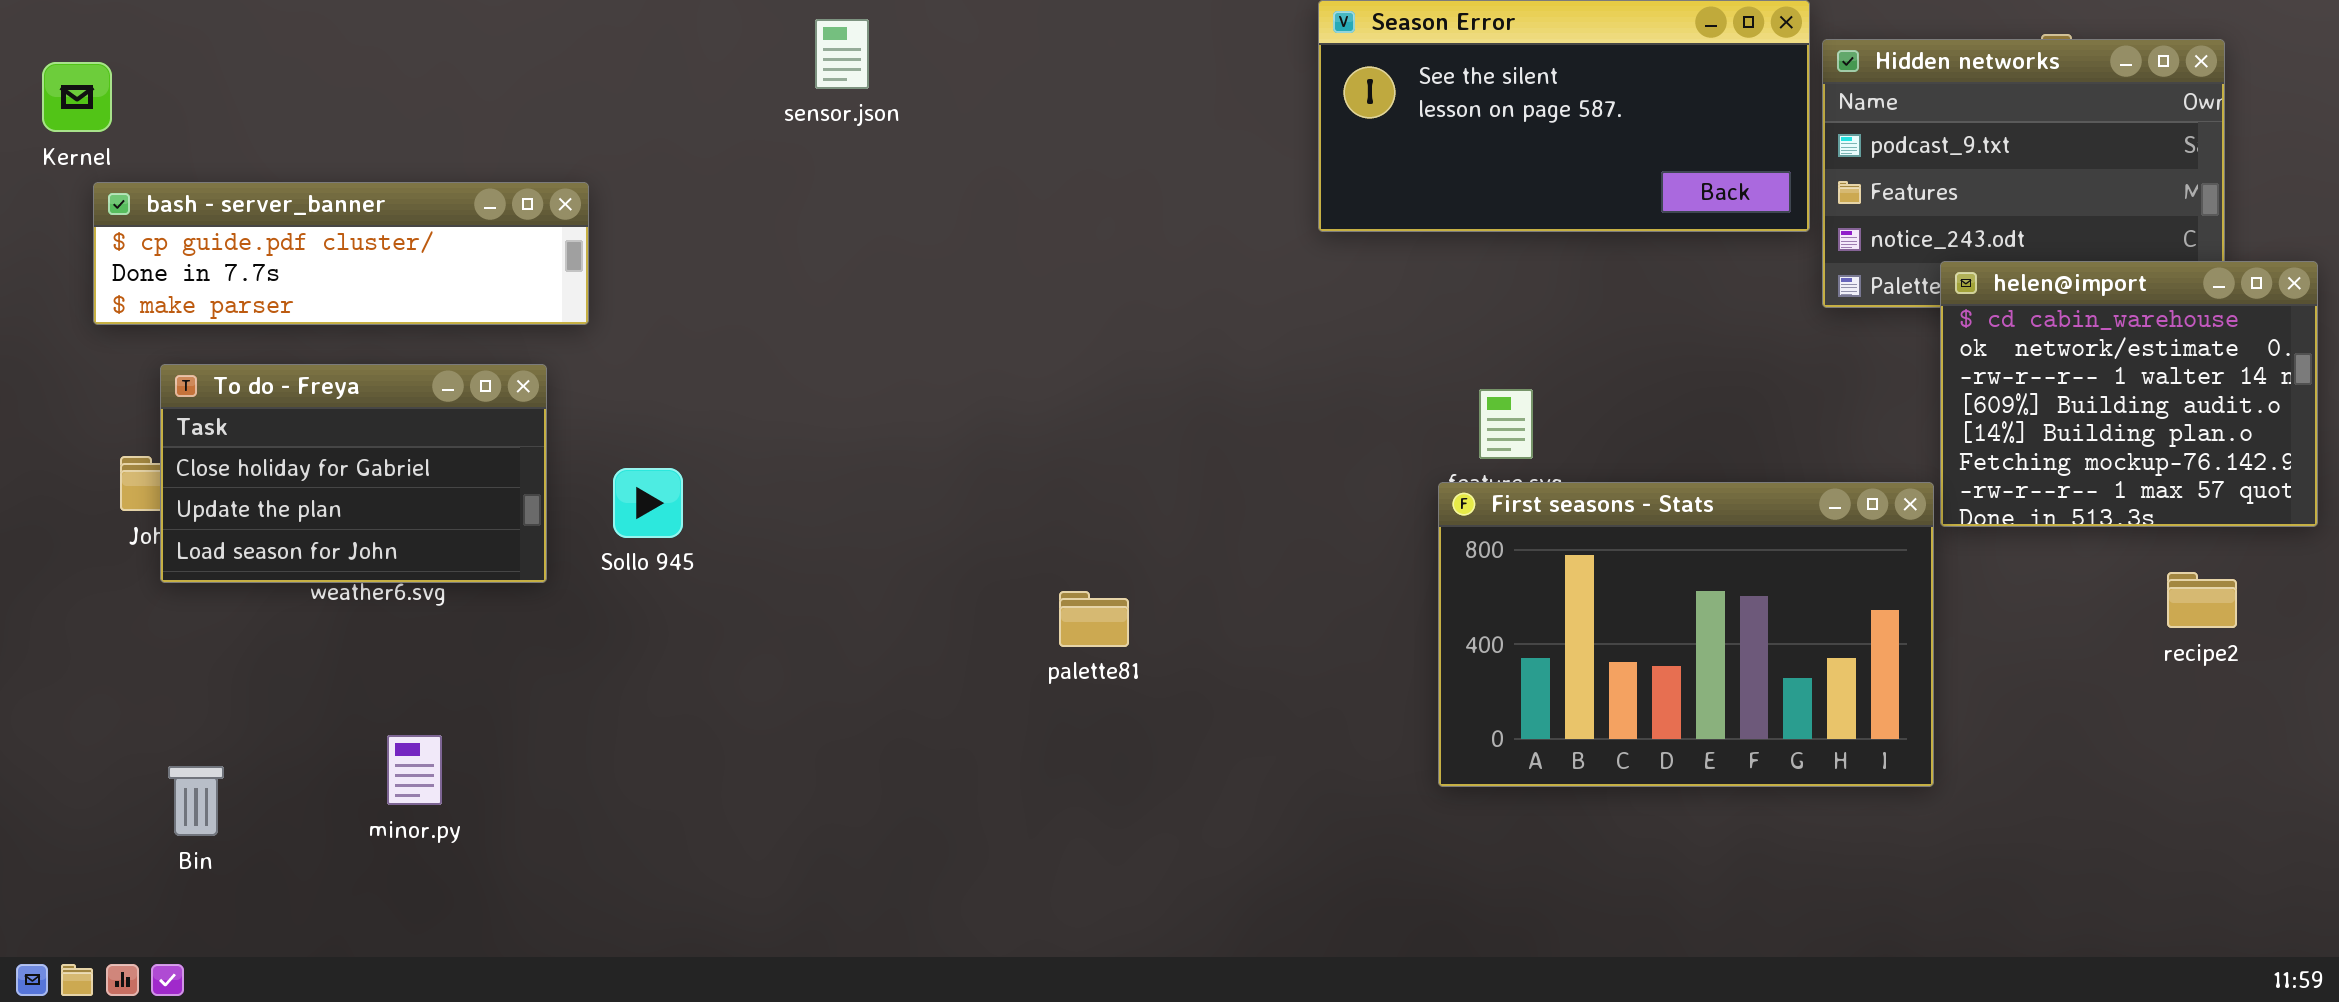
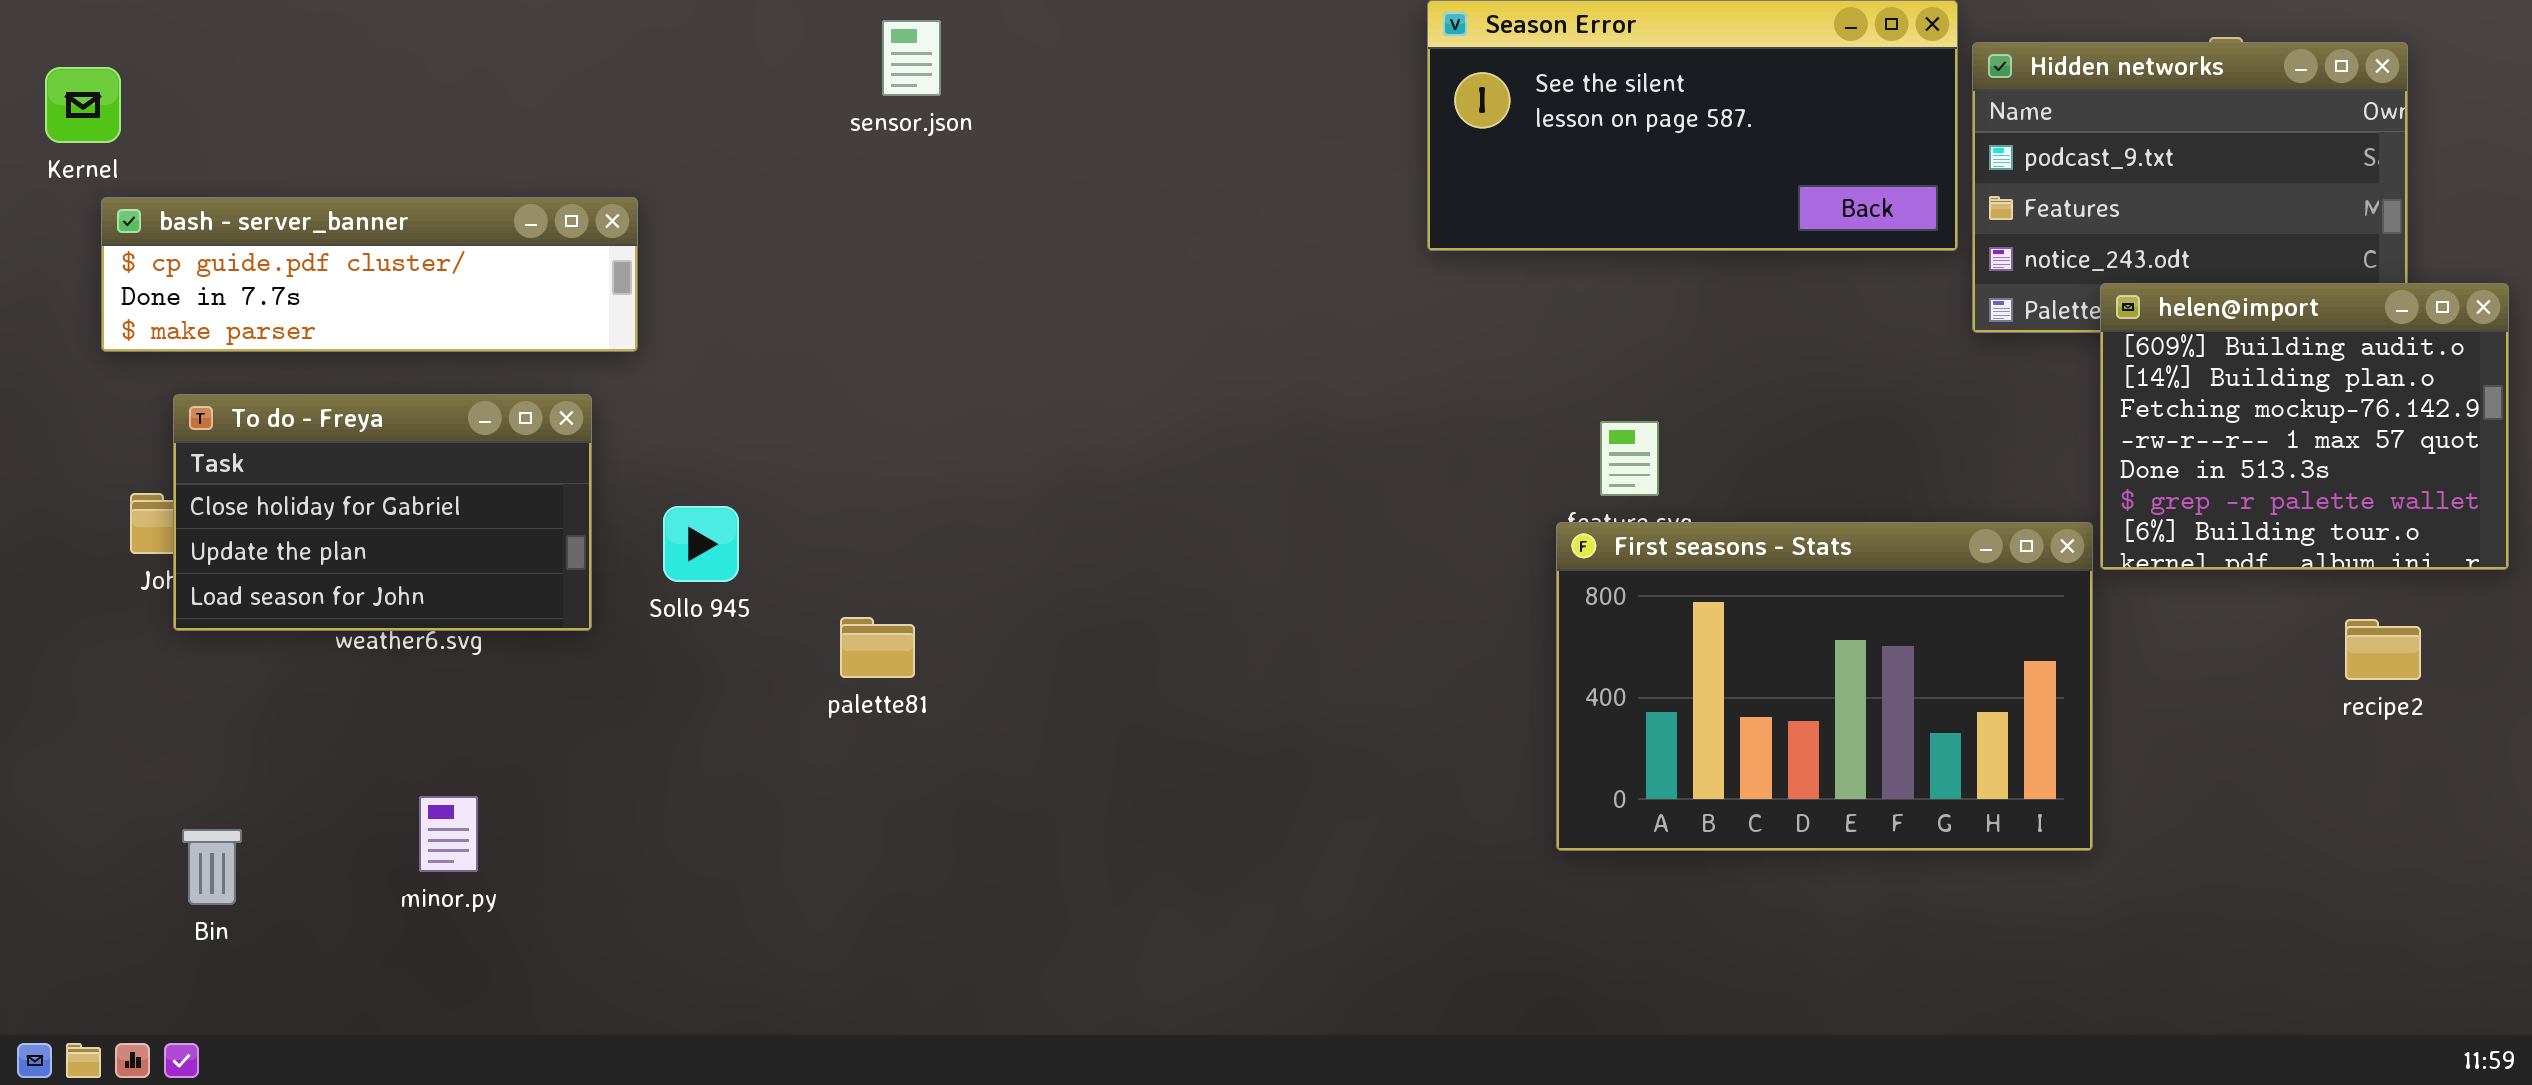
helen@import: [1940,261,2318,527] -> [2100,283,2509,570], scrolled down 3 rows
palette81: [1059,591,1129,647] -> [840,617,915,678], moved

